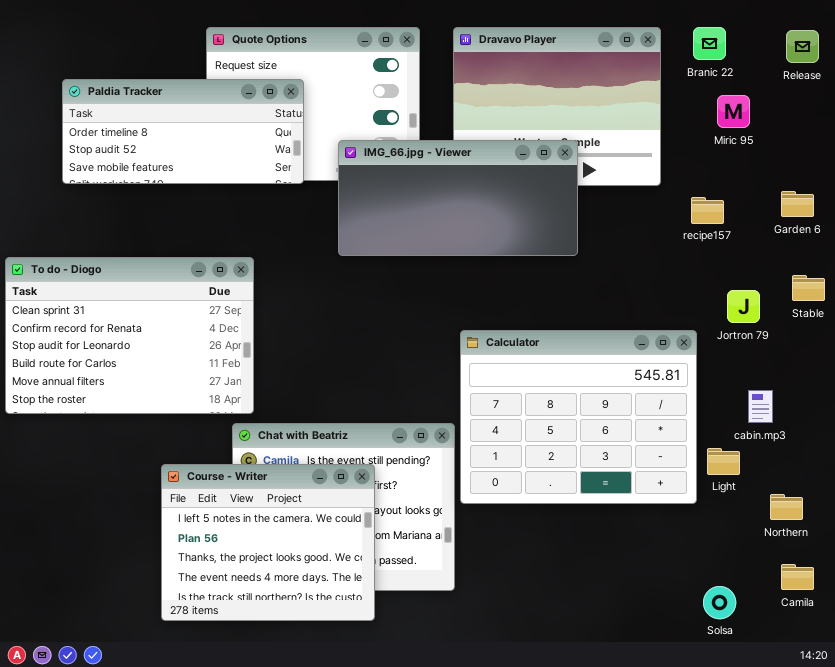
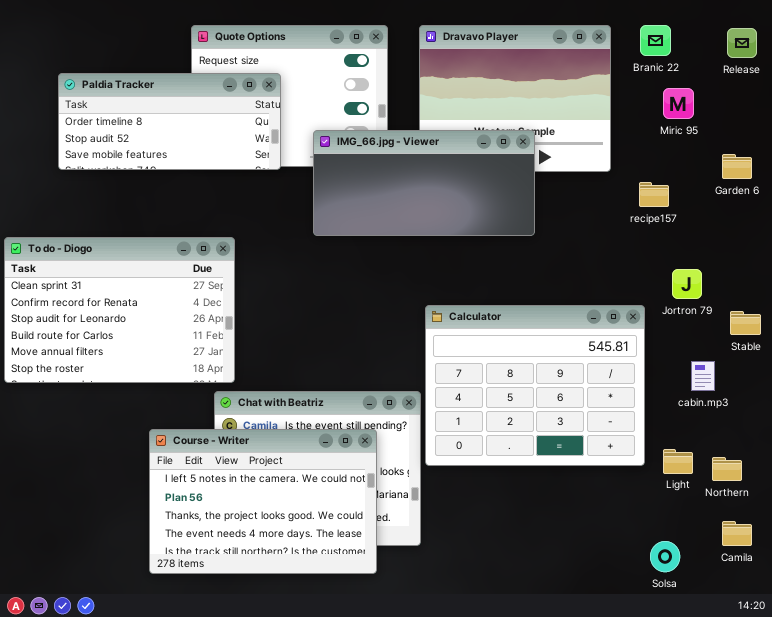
Garden 6: [781,191,814,217] -> [722,154,752,179], moved
Stable: [792,275,825,301] -> [730,311,761,335], moved
Light: [707,448,740,475] -> [663,449,693,474], moved
Course - Writer: [161,464,375,621] -> [149,429,377,574], resized

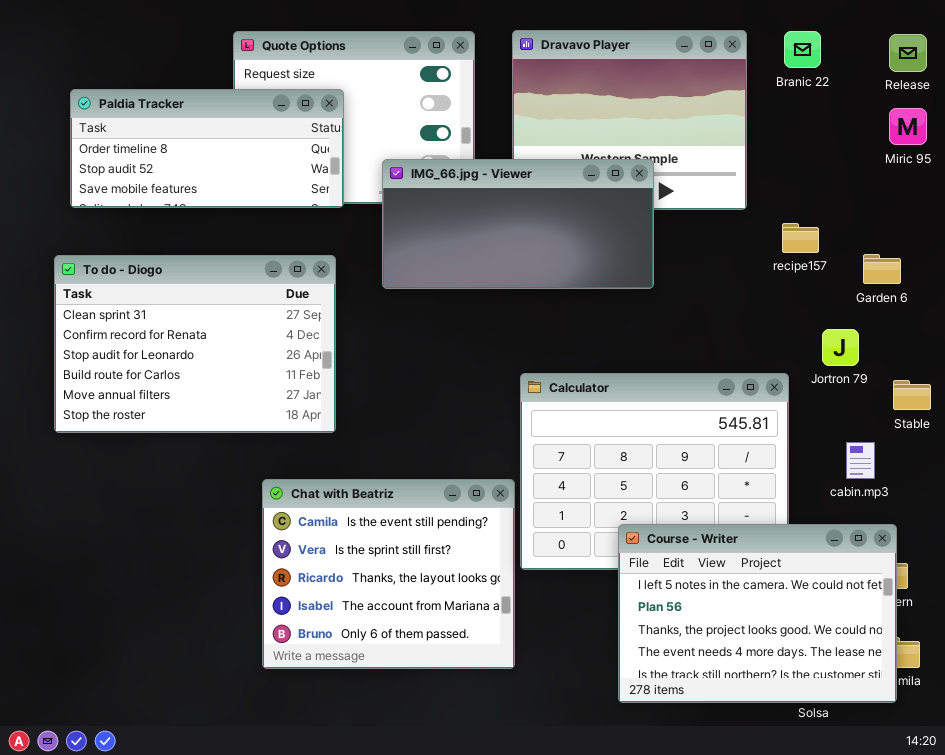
Miric 95: [663,88,694,119] -> [889,108,927,145], moved
Garden 6: [722,154,752,179] -> [863,254,901,284], moved
To do - Diogo: [4,237,235,383] -> [54,255,336,433], moved
Course - Writer: [149,429,377,574] -> [618,524,897,703], moved

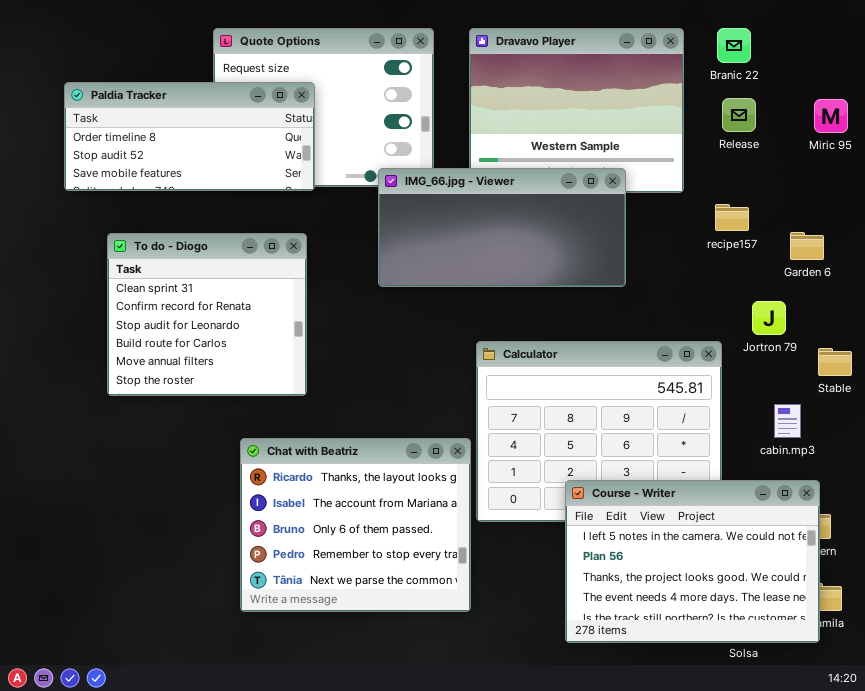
Release: [889,34,927,72] -> [722,98,756,132], moved
IMG_66.jpg - Viewer: [382,159,654,289] -> [378,168,626,287], moved
To do - Diogo: [54,255,336,433] -> [107,233,307,396], resized
Chat with Beatriz: [262,479,515,669] -> [240,438,471,612], scrolled down 2 rows

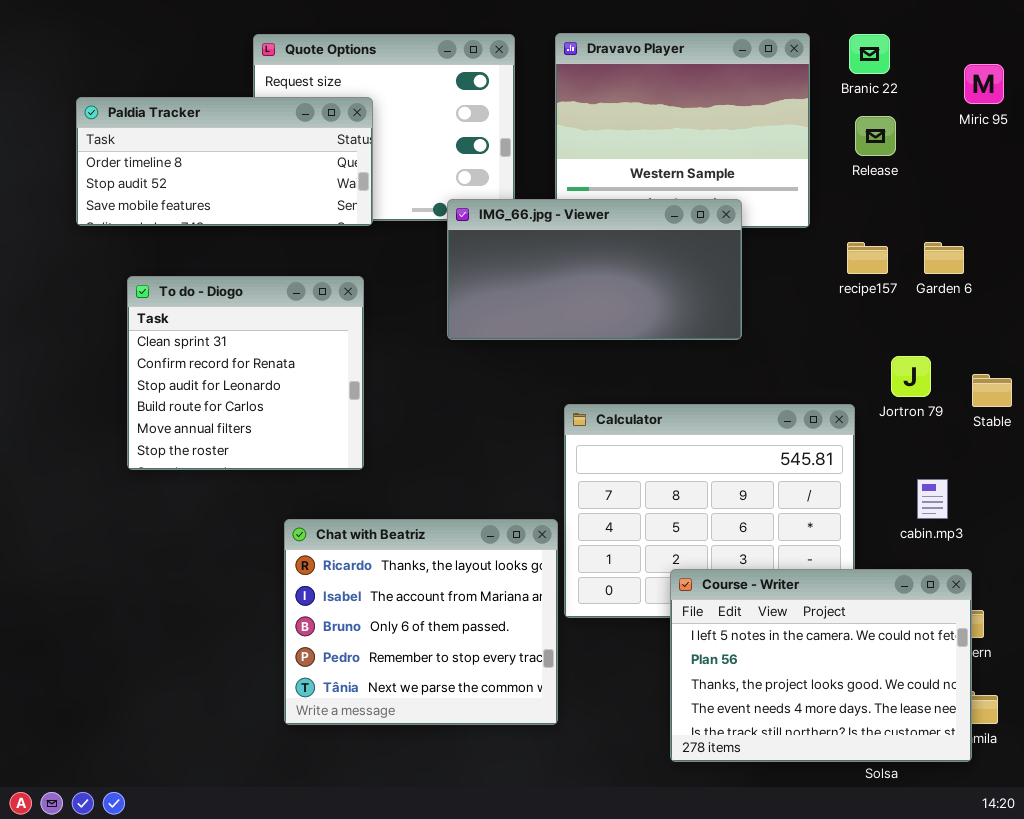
Miric 95: [814,99,848,133] -> [964,64,1004,104], moved
Garden 6: [790,232,824,260] -> [924,242,964,274], moved
Stable: [818,348,852,376] -> [972,374,1012,407], moved

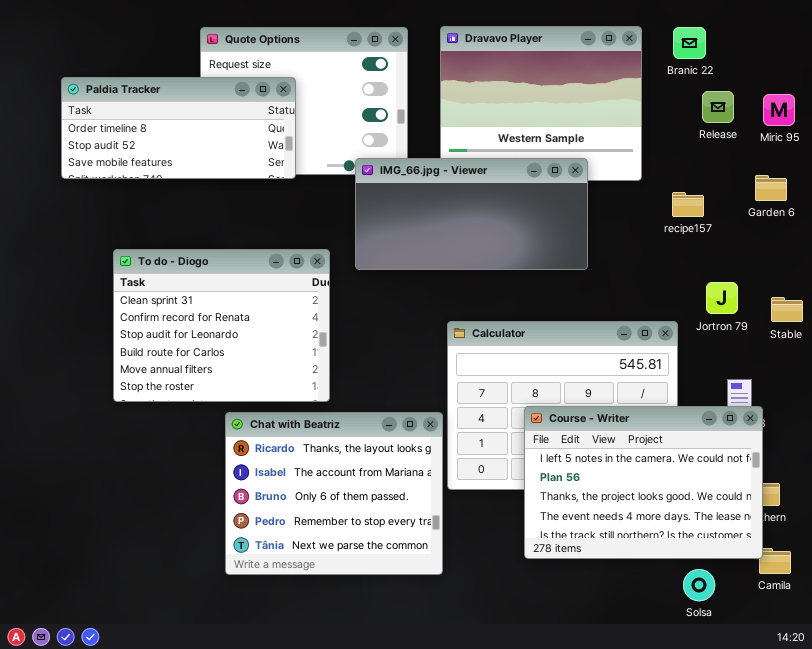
Miric 95: [964,64,1004,104] -> [763,94,795,126], moved
Release: [855,116,896,156] -> [702,91,734,123], moved
Garden 6: [924,242,964,274] -> [755,175,787,201], moved
To do - Diogo: [127,276,364,470] -> [113,249,330,402], moved, resized
Course - Writer: [670,569,972,762] -> [524,406,763,559], moved

